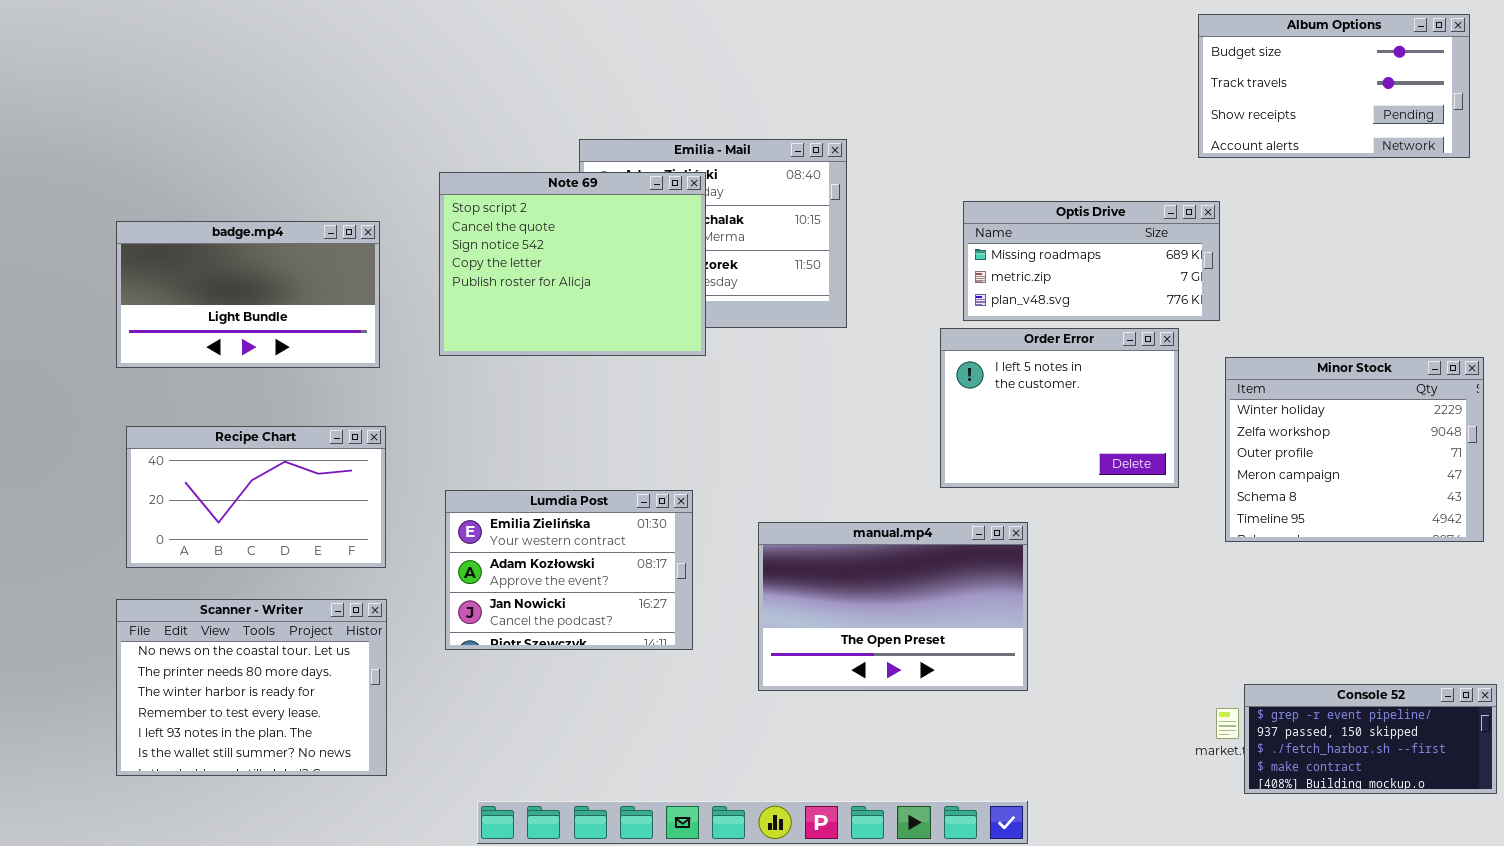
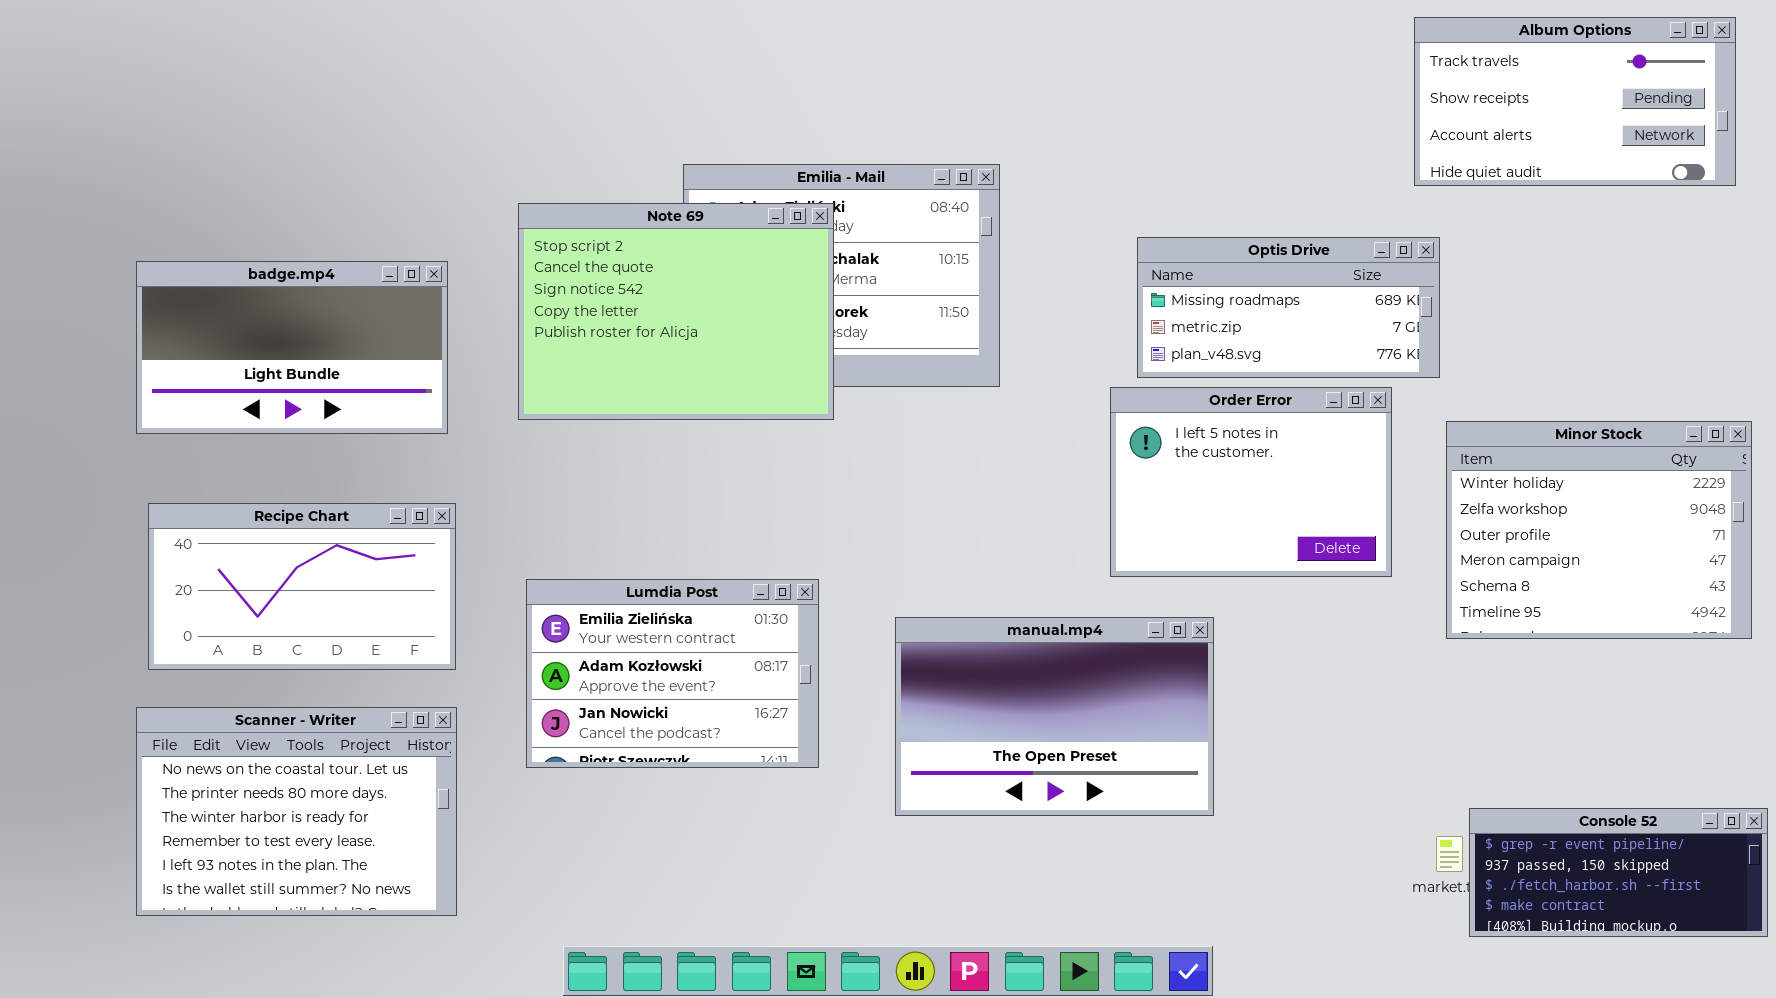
Album Options: [1198,14,1470,158] -> [1414,17,1736,186], scrolled down 1 row

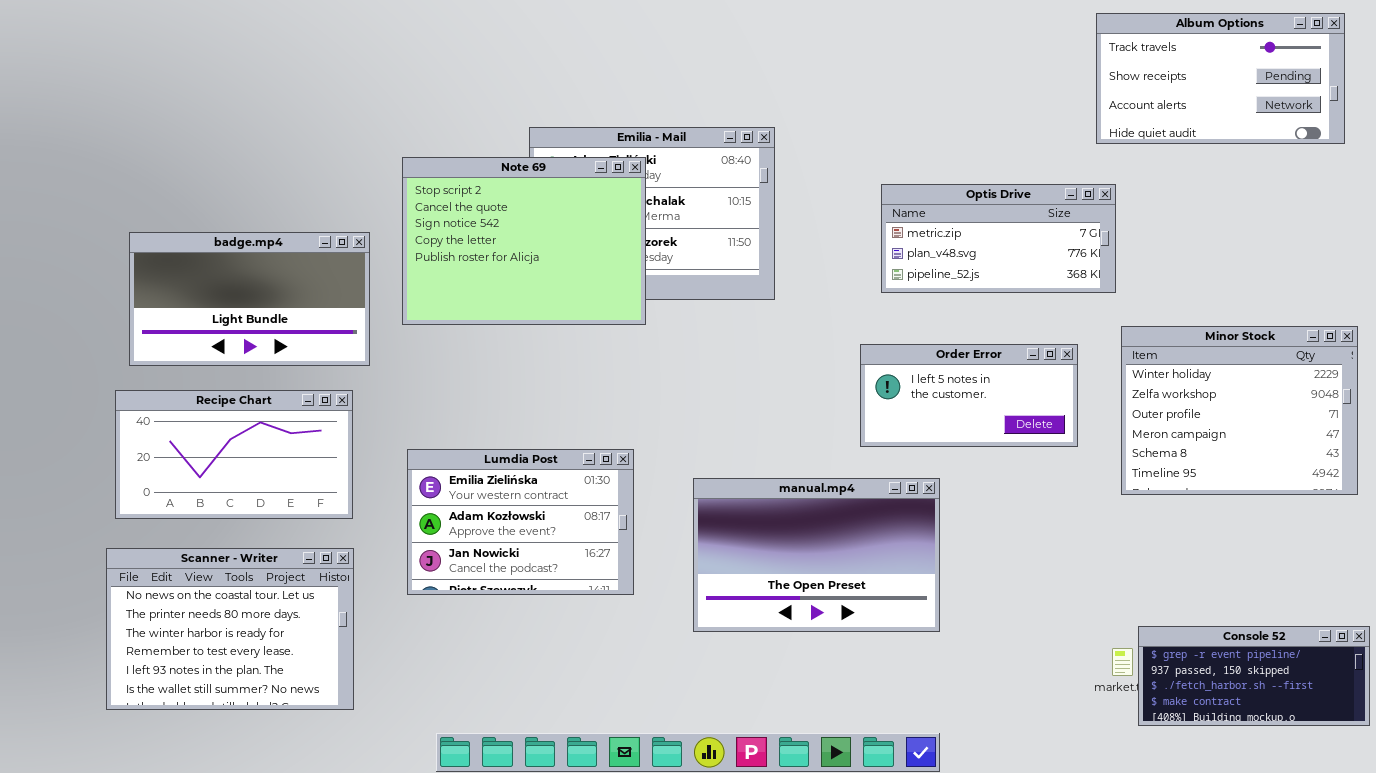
Optis Drive: [1137,237,1440,378] -> [881,184,1116,293], scrolled down 1 row
badge.mp4: [136,261,448,434] -> [129,232,370,366], moved
Order Error: [1110,387,1392,577] -> [860,344,1078,447], resized

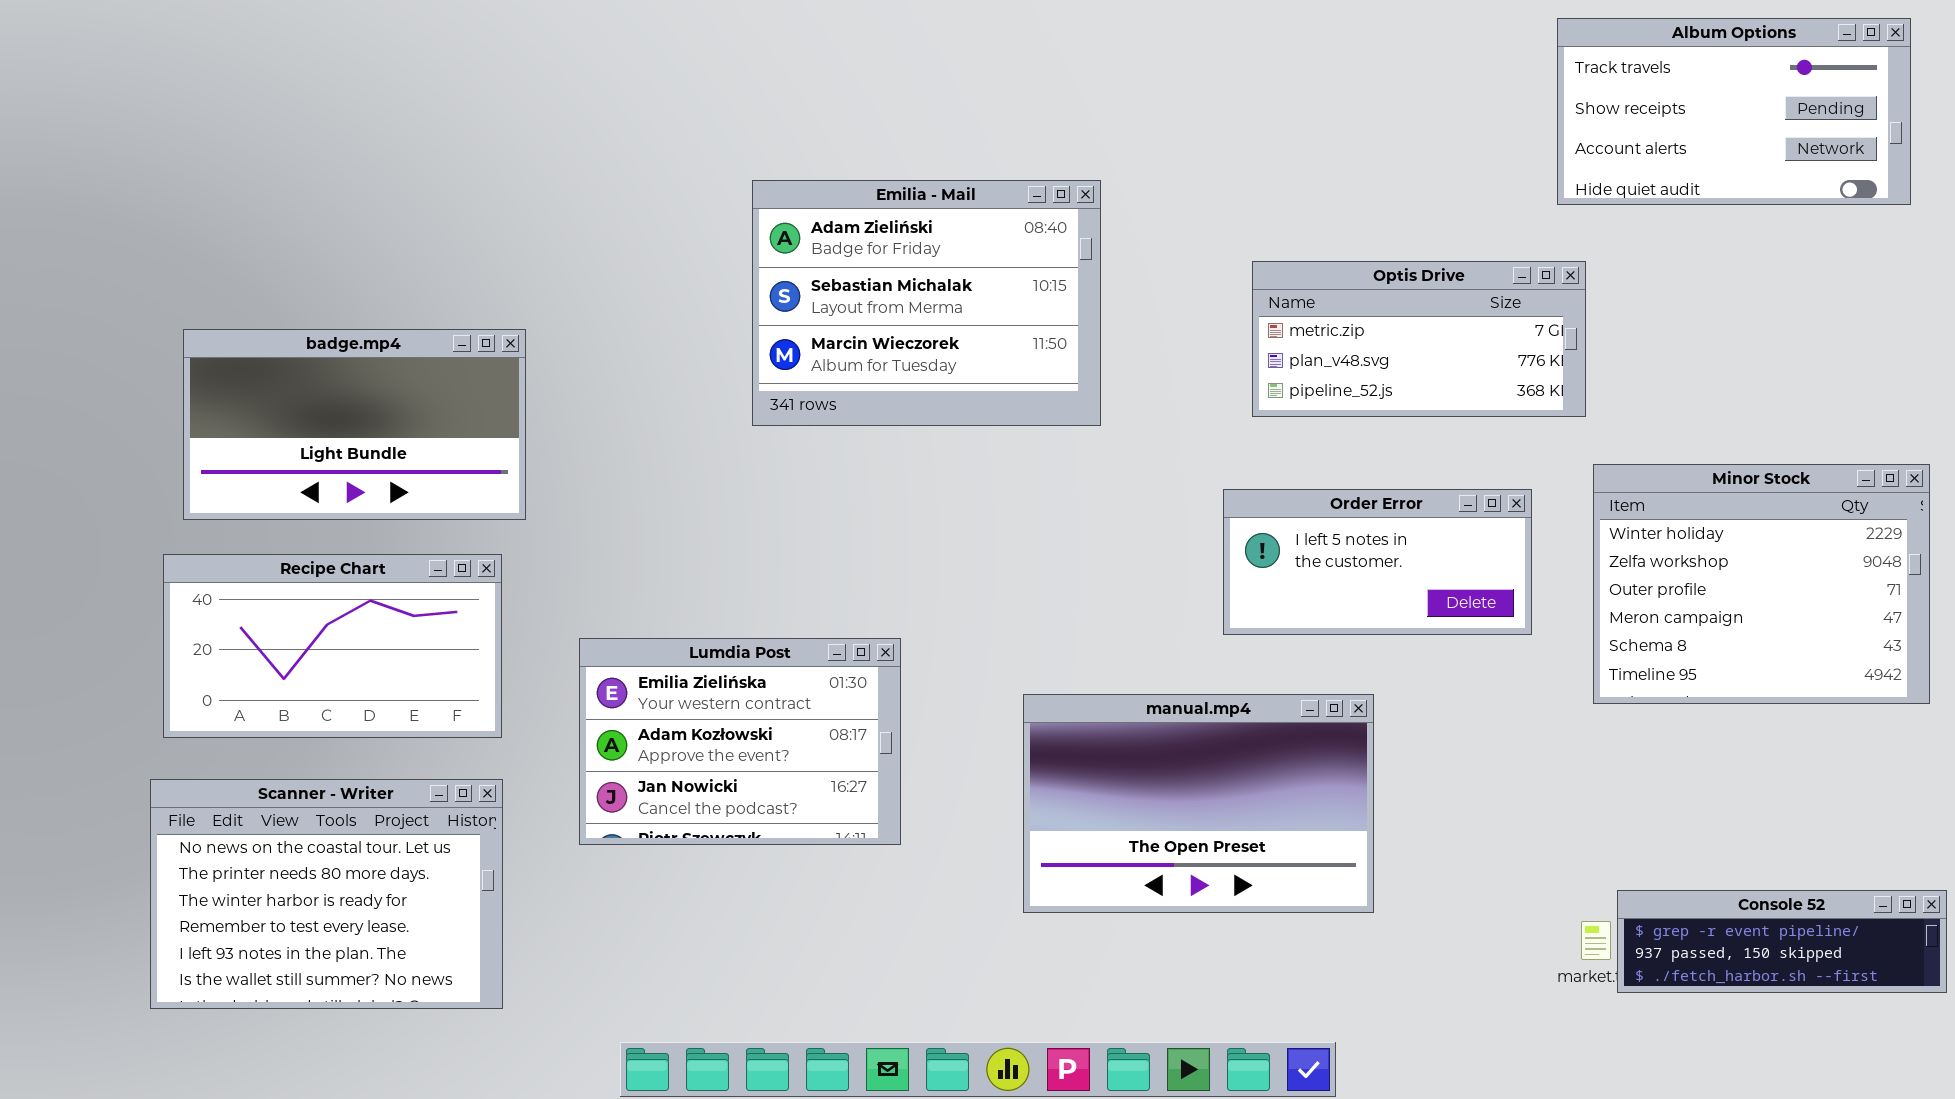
Note 69: [402,157,646,325] -> none, closed
manual.mp4: [693,478,940,632] -> [1023,694,1374,913], moved
Console 52: [1138,626,1370,726] -> [1617,890,1947,993], resized

